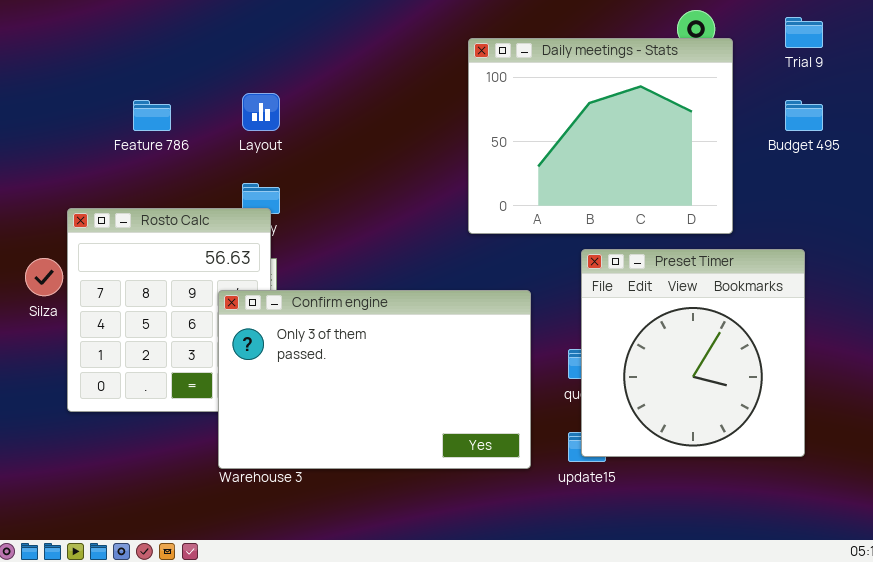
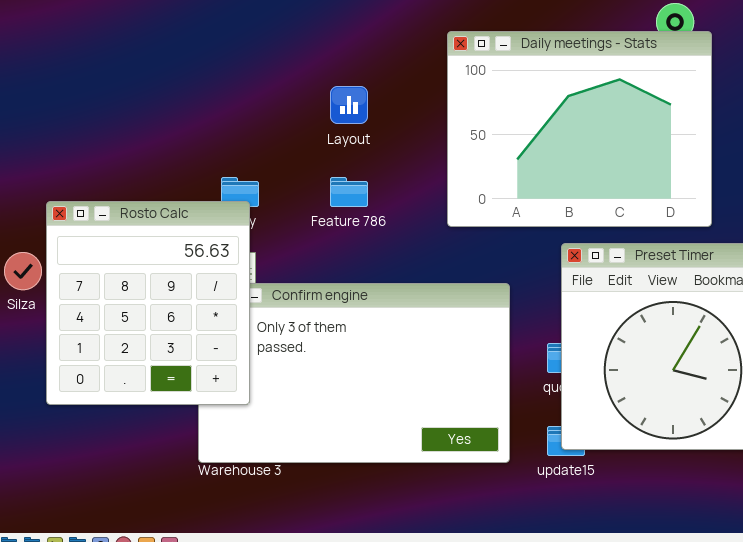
Layout: [242,93,280,131] -> [330,86,368,124], moved
Feature 786: [133,100,171,131] -> [330,177,368,207], moved
Rosto Calc: [67,208,271,412] -> [46,201,250,405], raised

